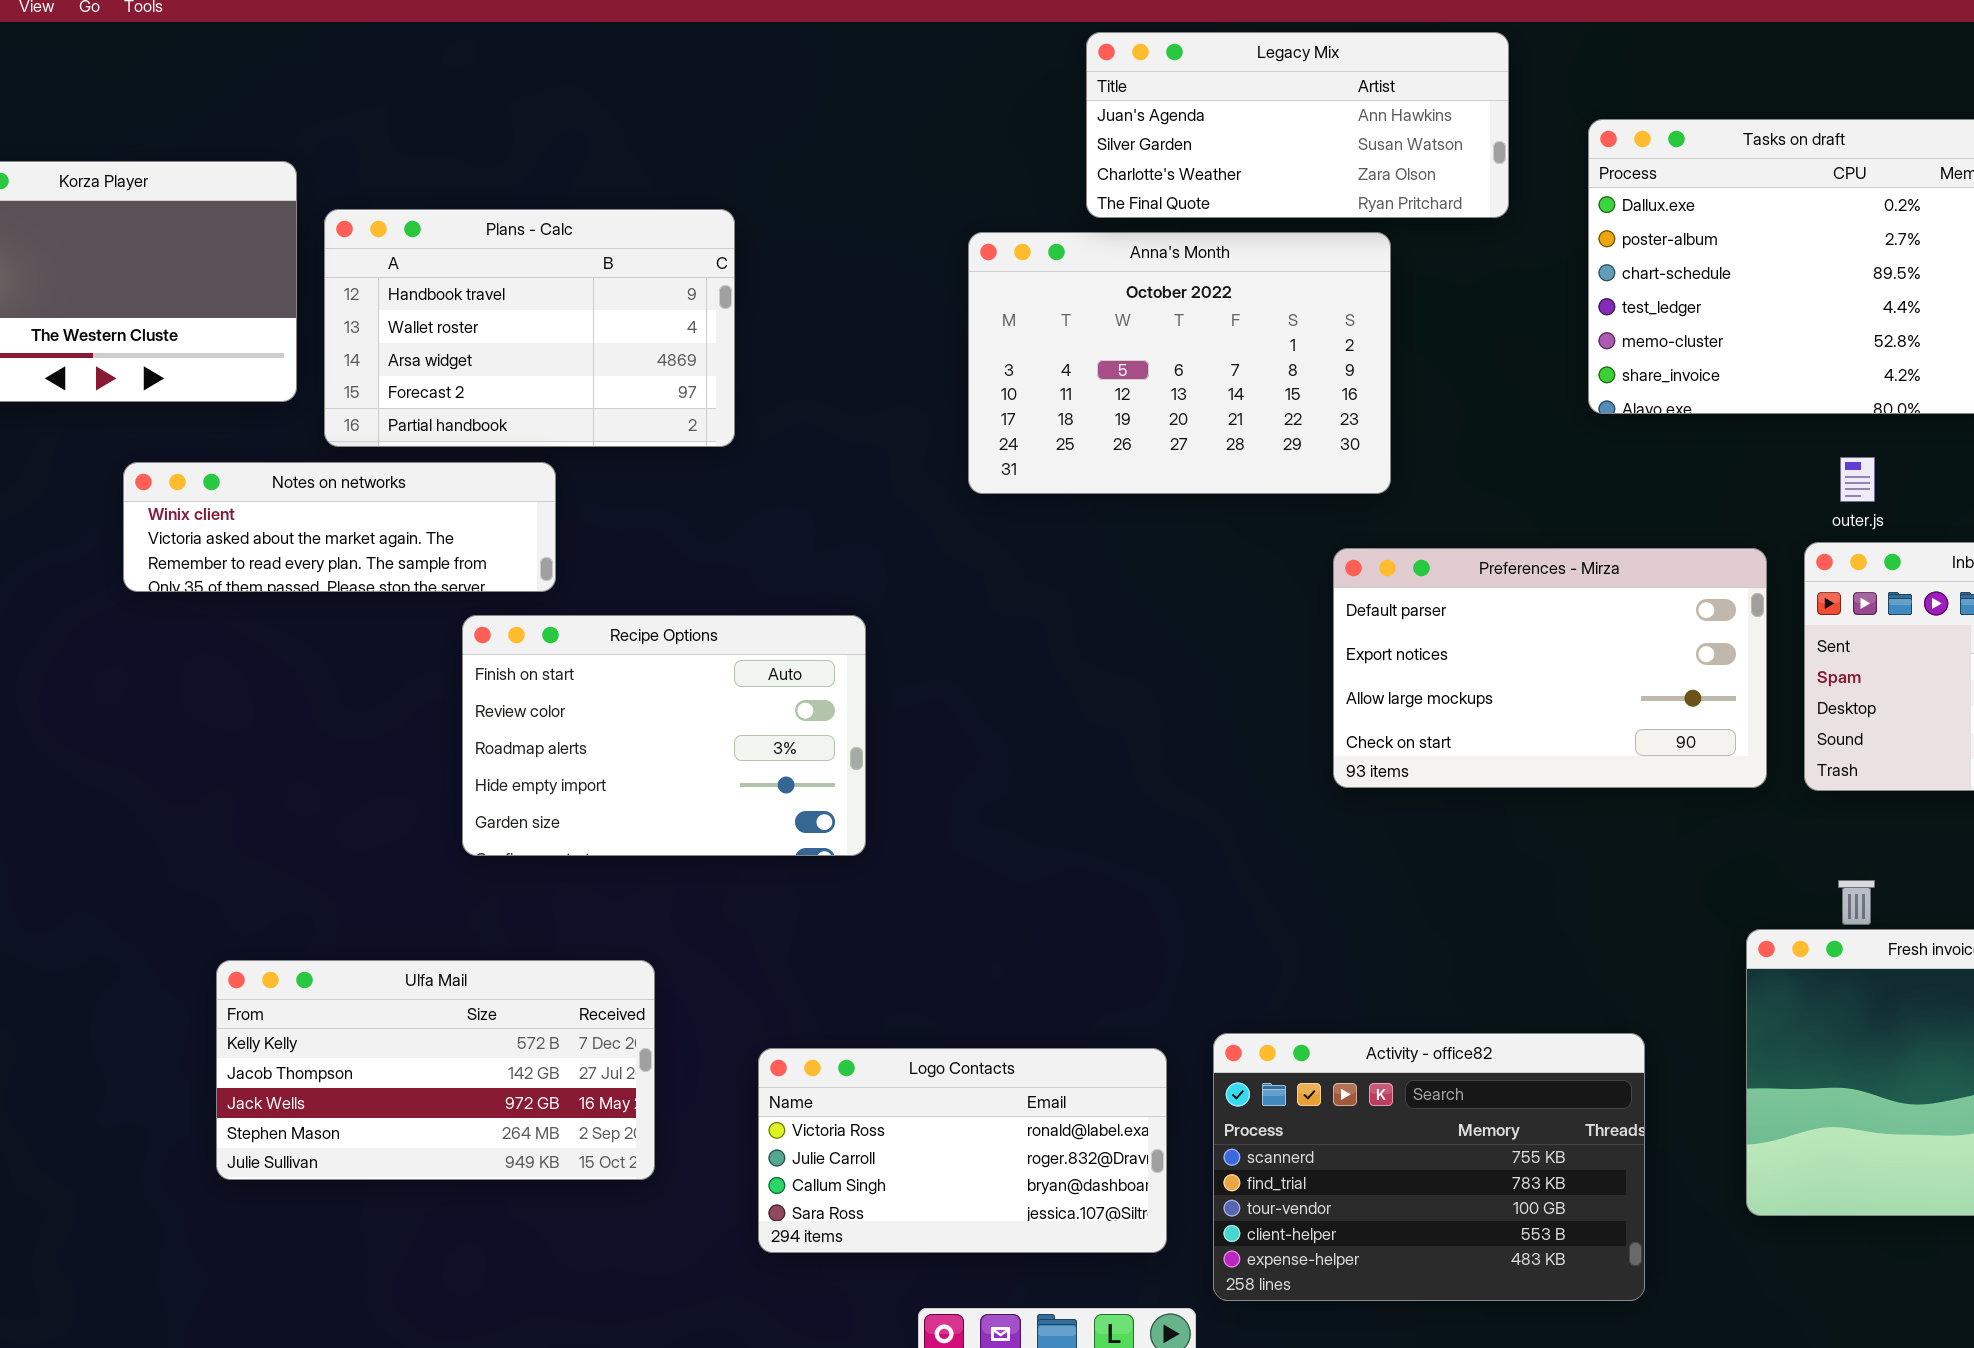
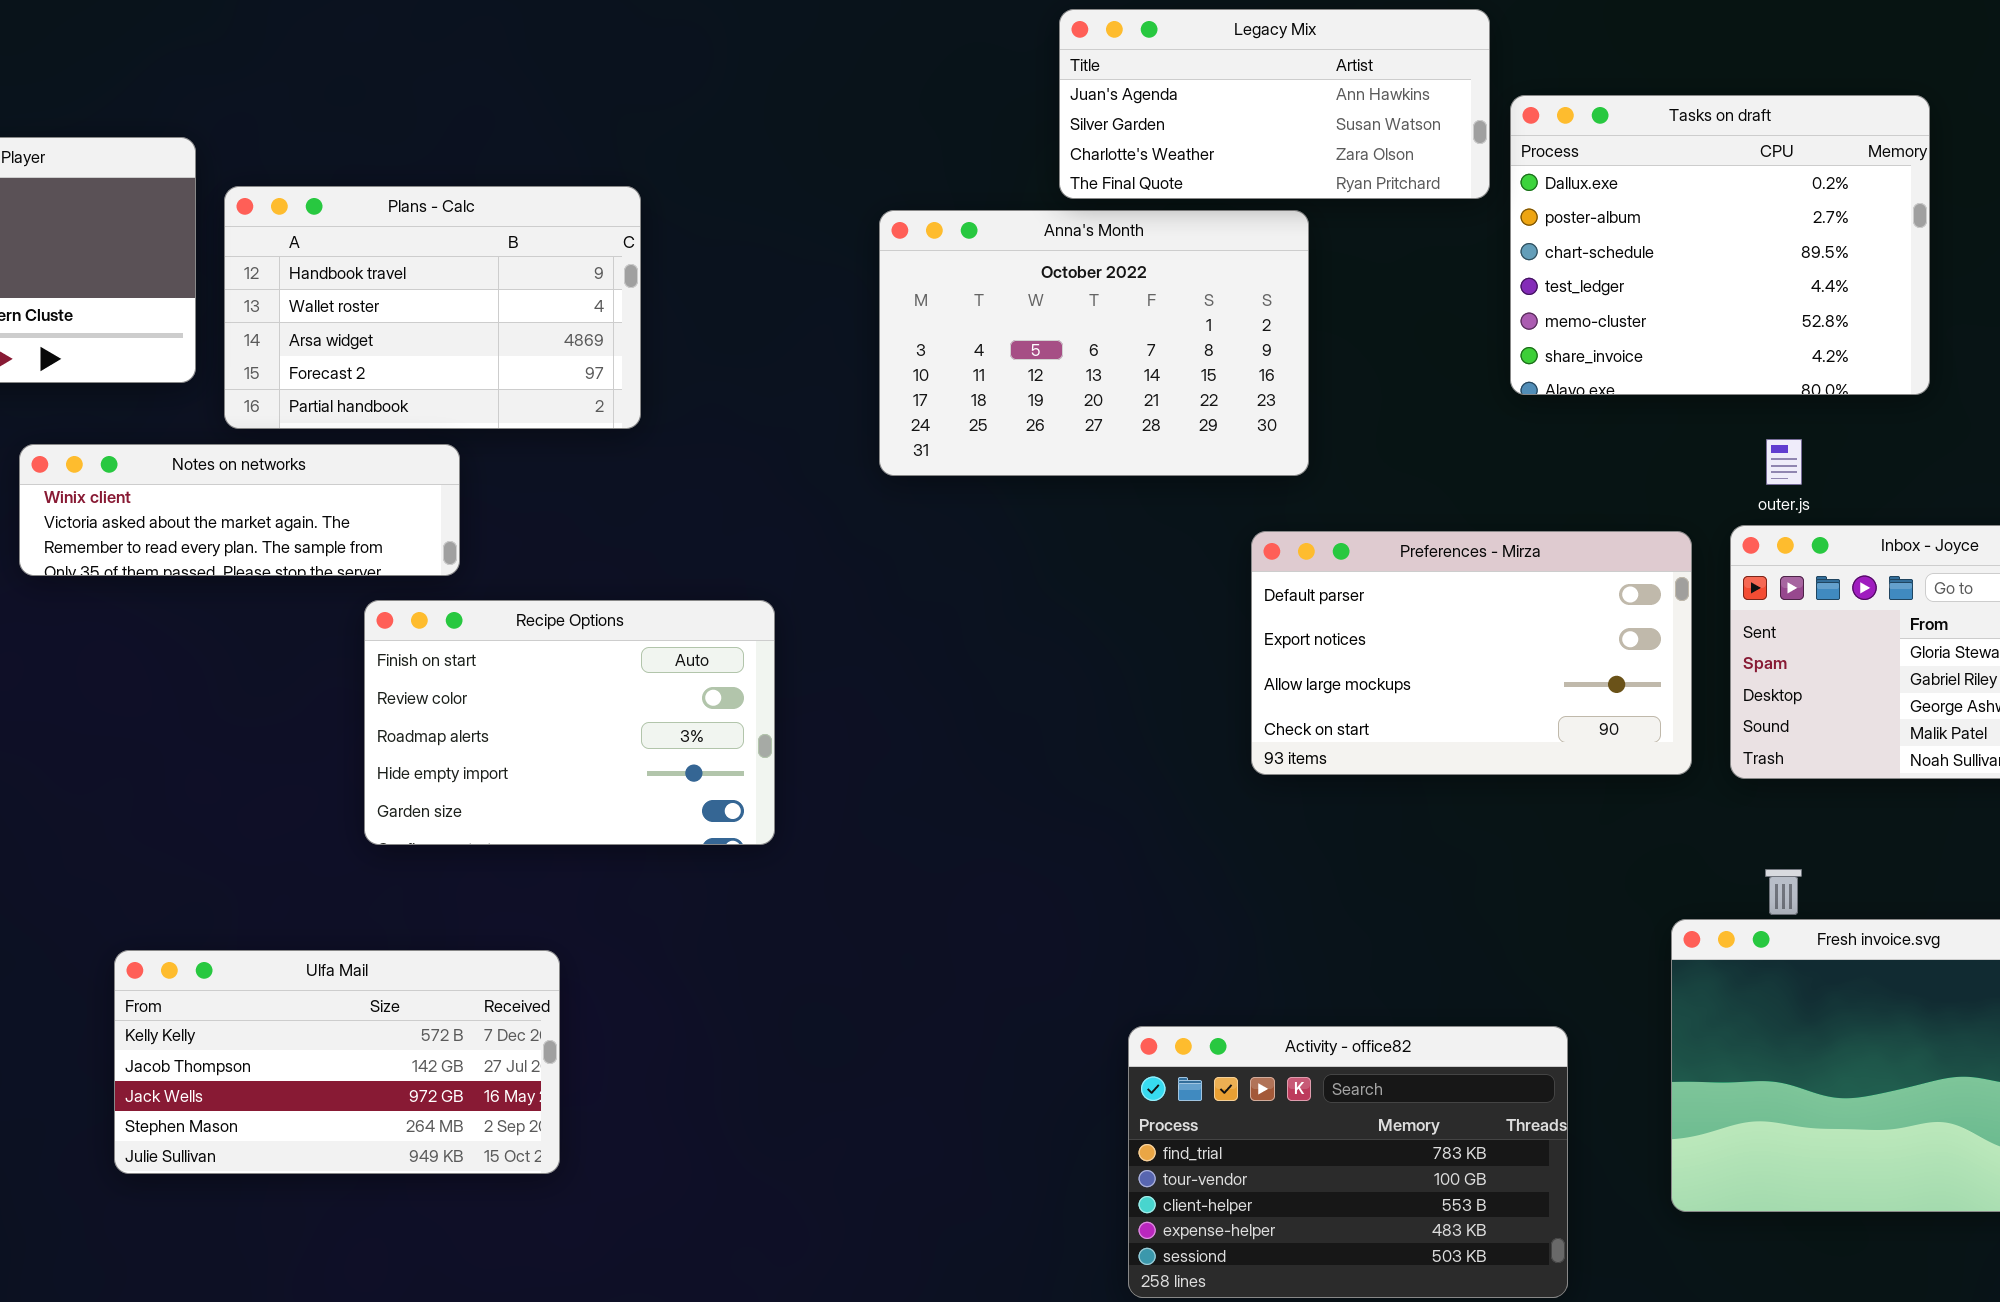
Legacy Mix: [1086,32,1509,218] -> [1059,9,1490,199], moved
Activity - office82: [1213,1033,1645,1301] -> [1128,1026,1568,1298], scrolled down 1 row
Logo Contacts: [758,1048,1167,1253] -> none, closed

